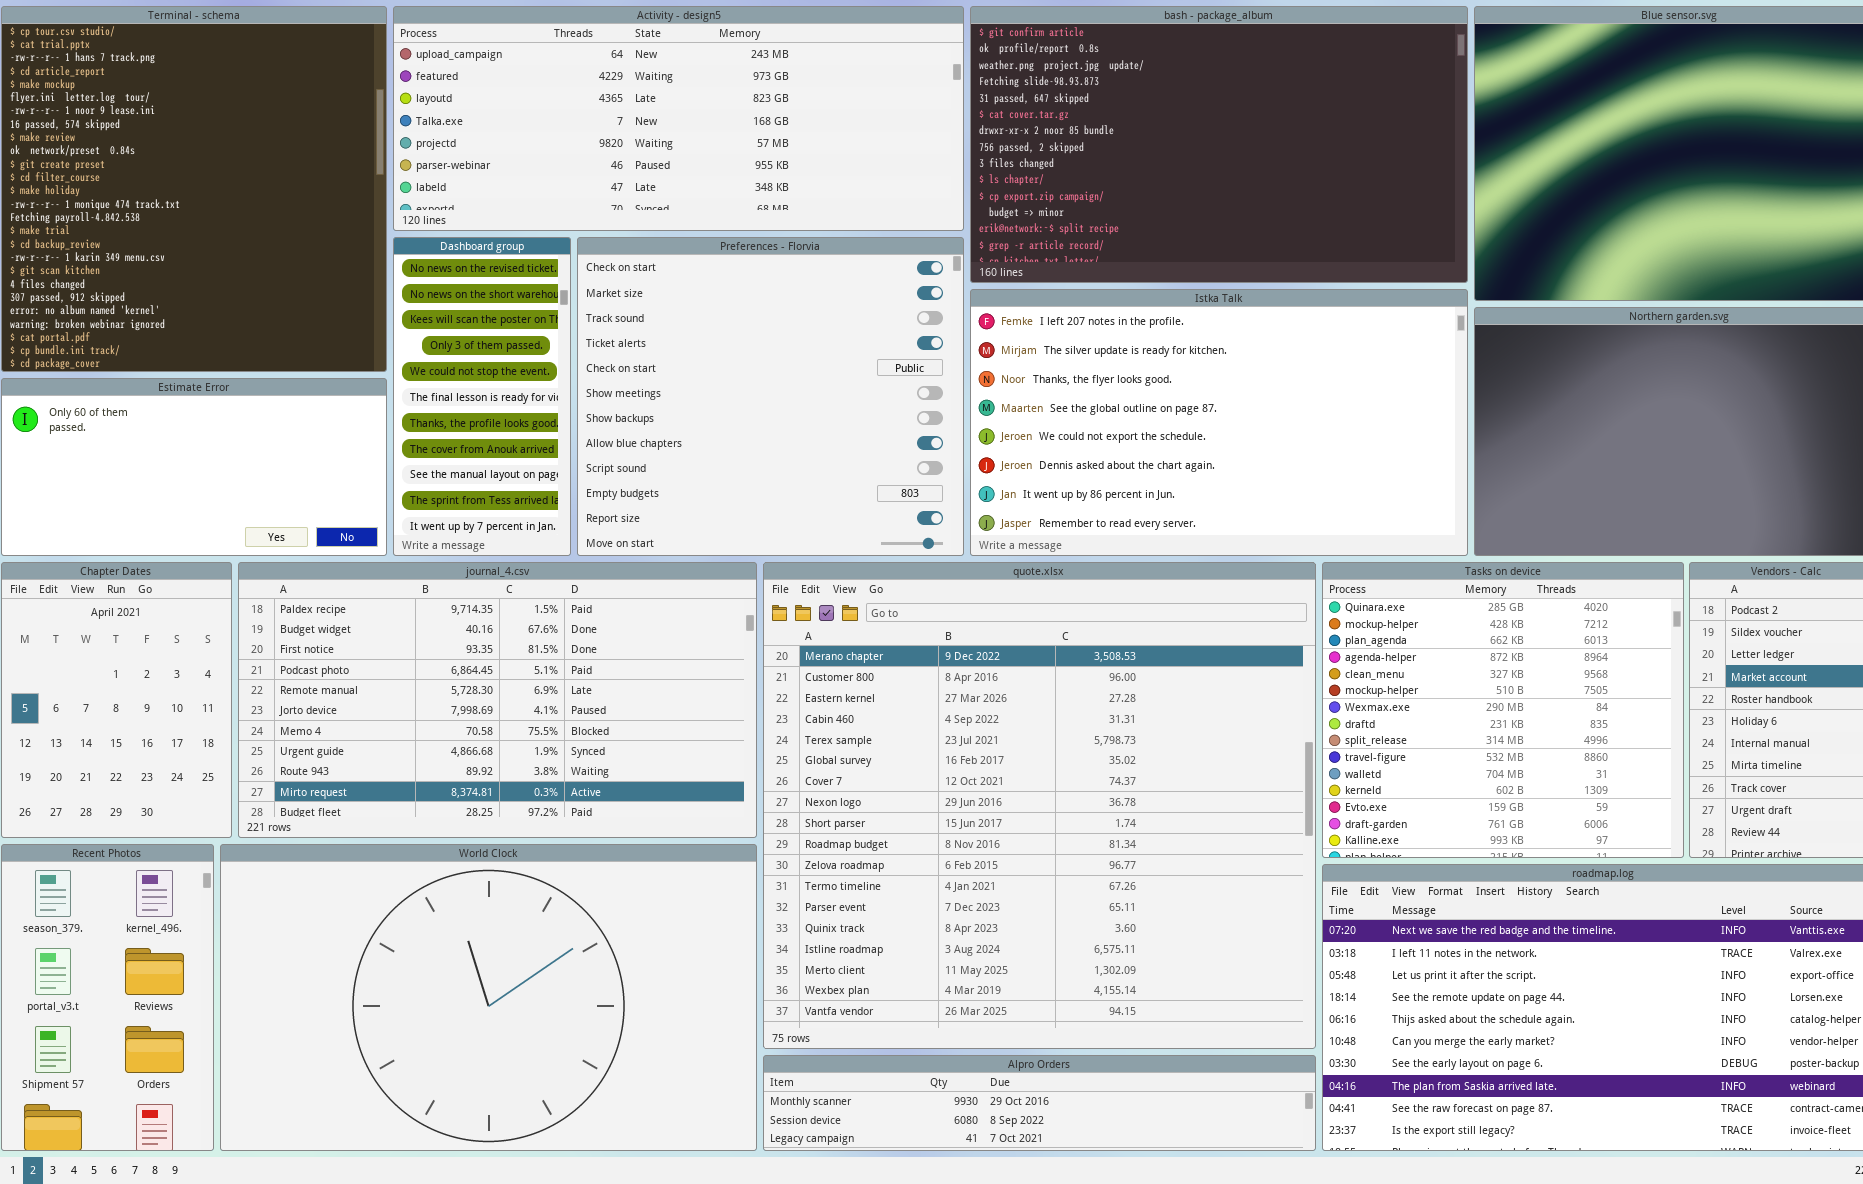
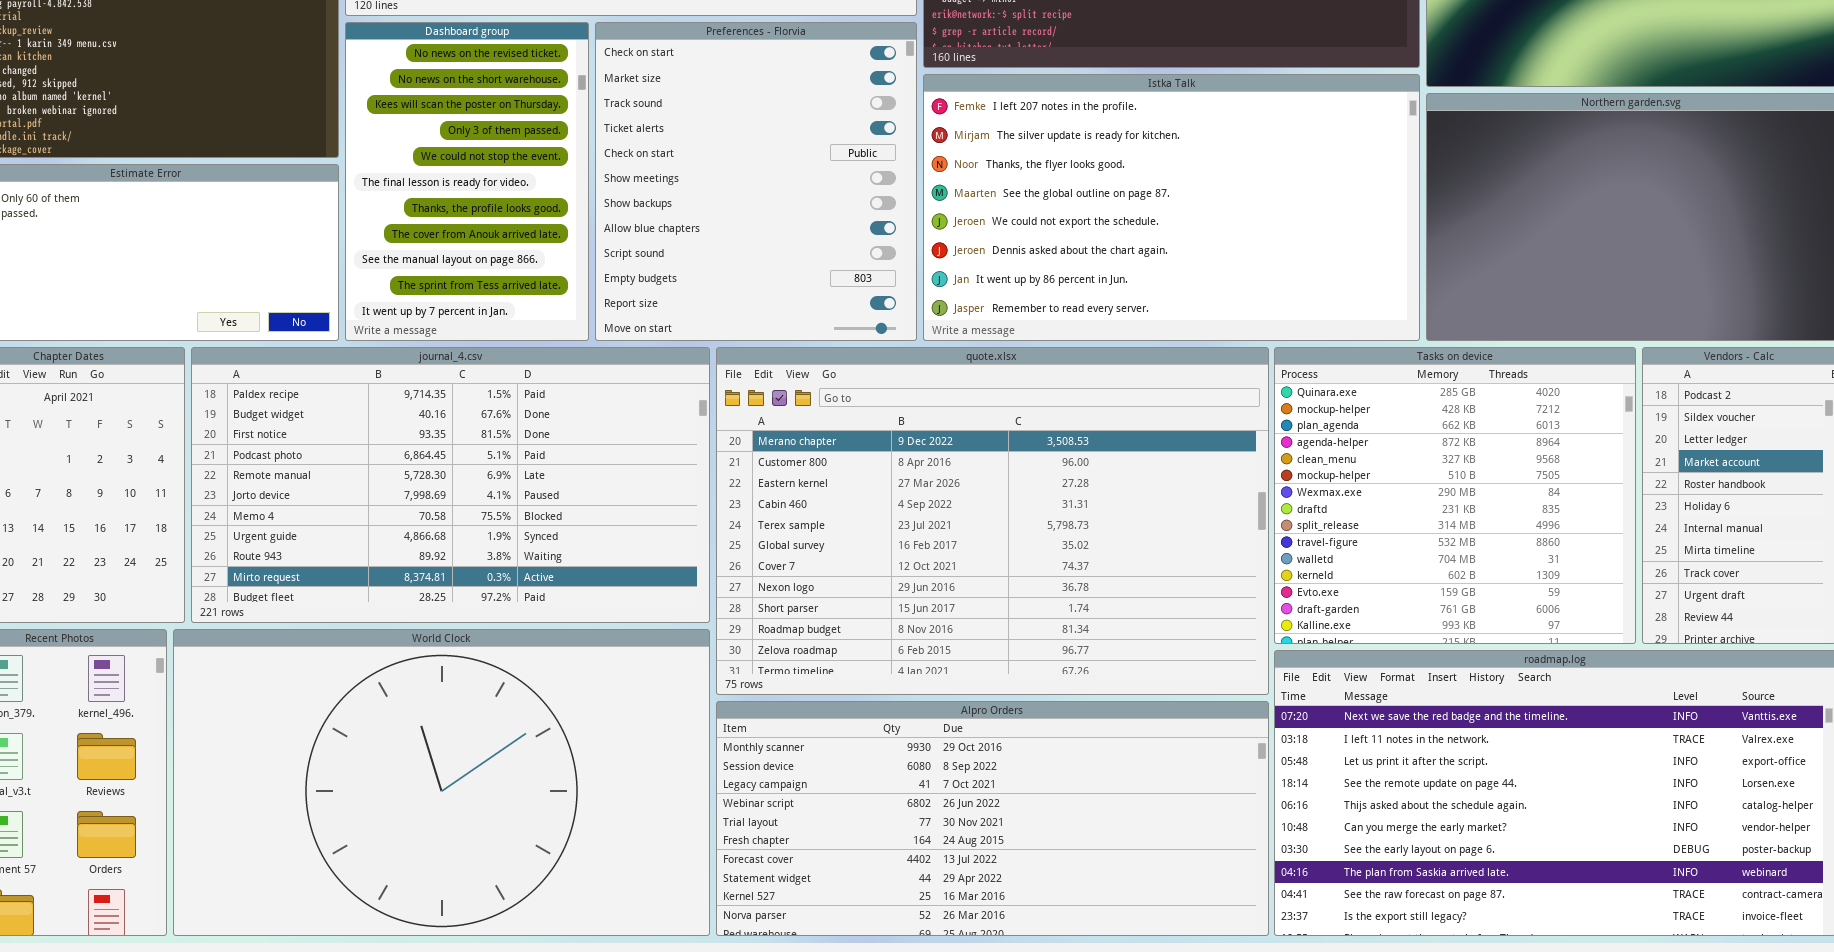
Dashboard group: [393,237,571,556] -> [345,22,589,341], resized
Preferences - Florvia: [577,237,964,556] -> [595,22,917,341], resized
quote.xlsx: [763,562,1316,1049] -> [716,347,1269,695], resized
Alpro Orders: [763,1055,1316,1151] -> [716,701,1269,936], resized

